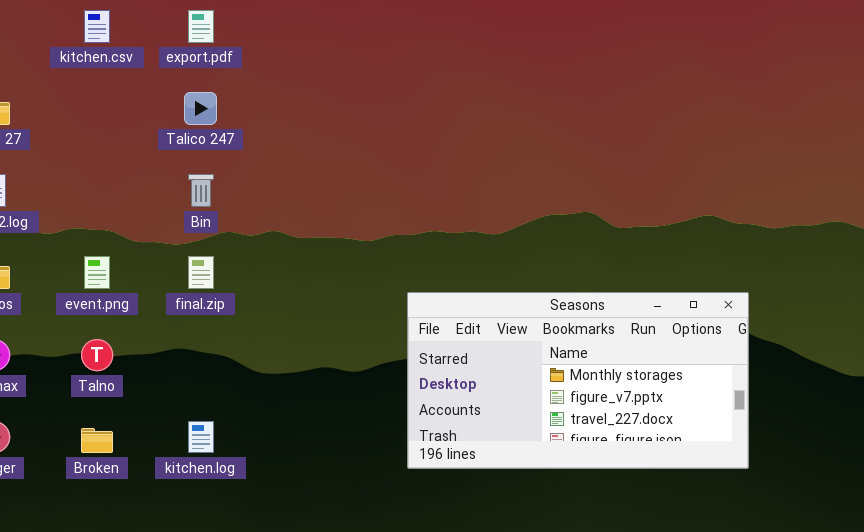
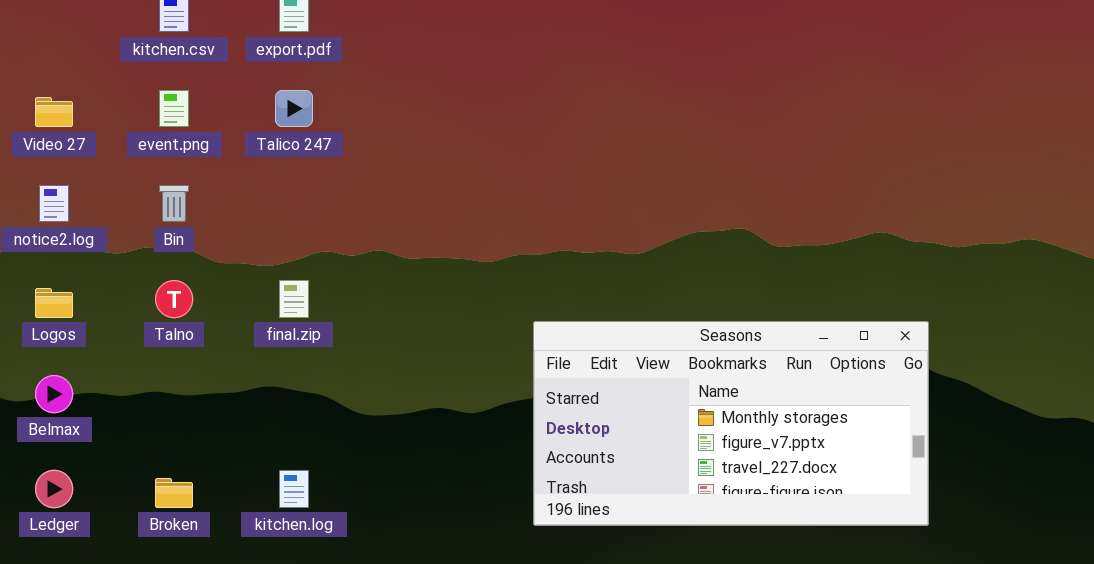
Bin: [188,174,214,207] -> [159,185,189,222], moved
event.png: [84,256,110,289] -> [159,90,189,127], moved
Talno: [81,339,113,371] -> [155,280,193,318], moved

